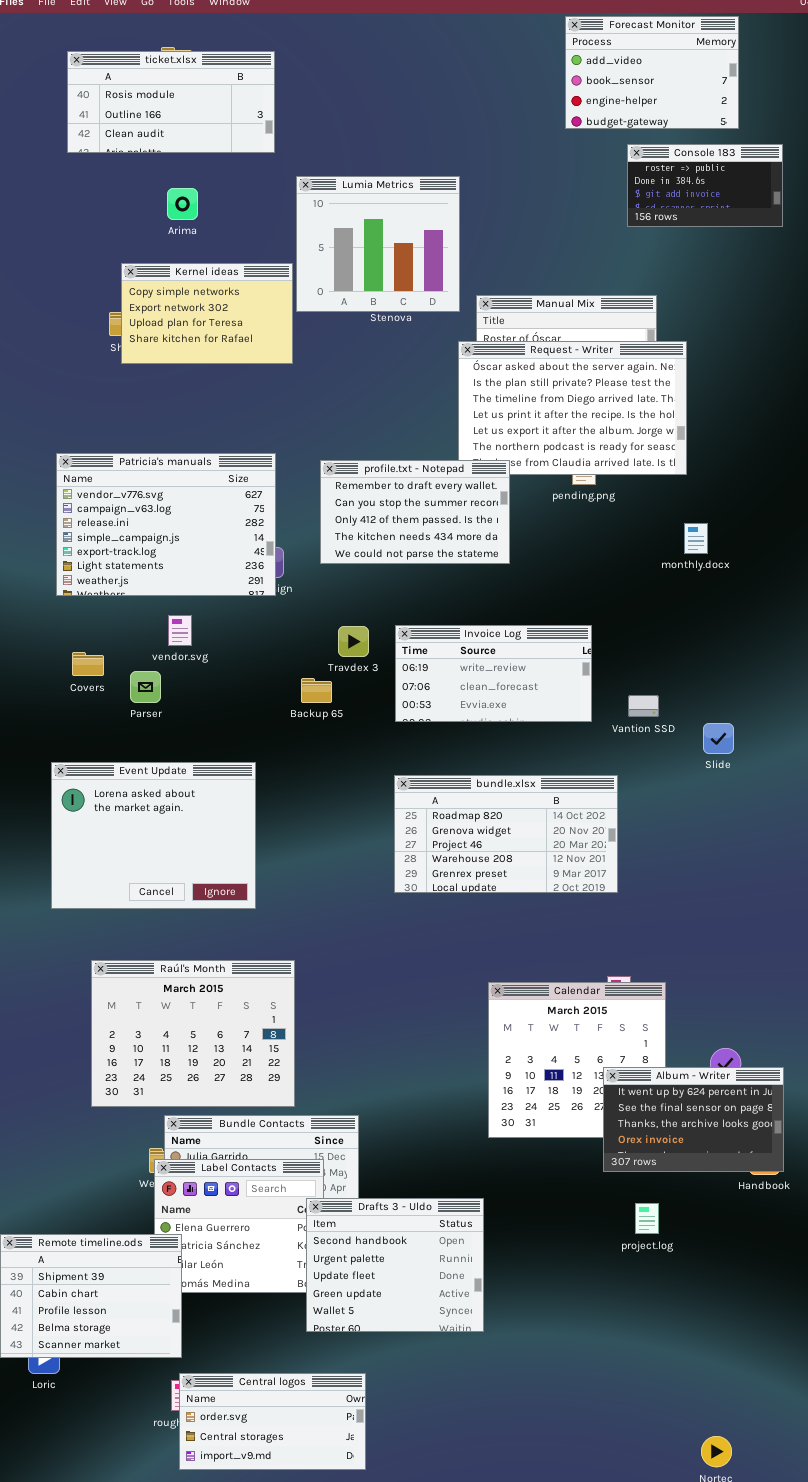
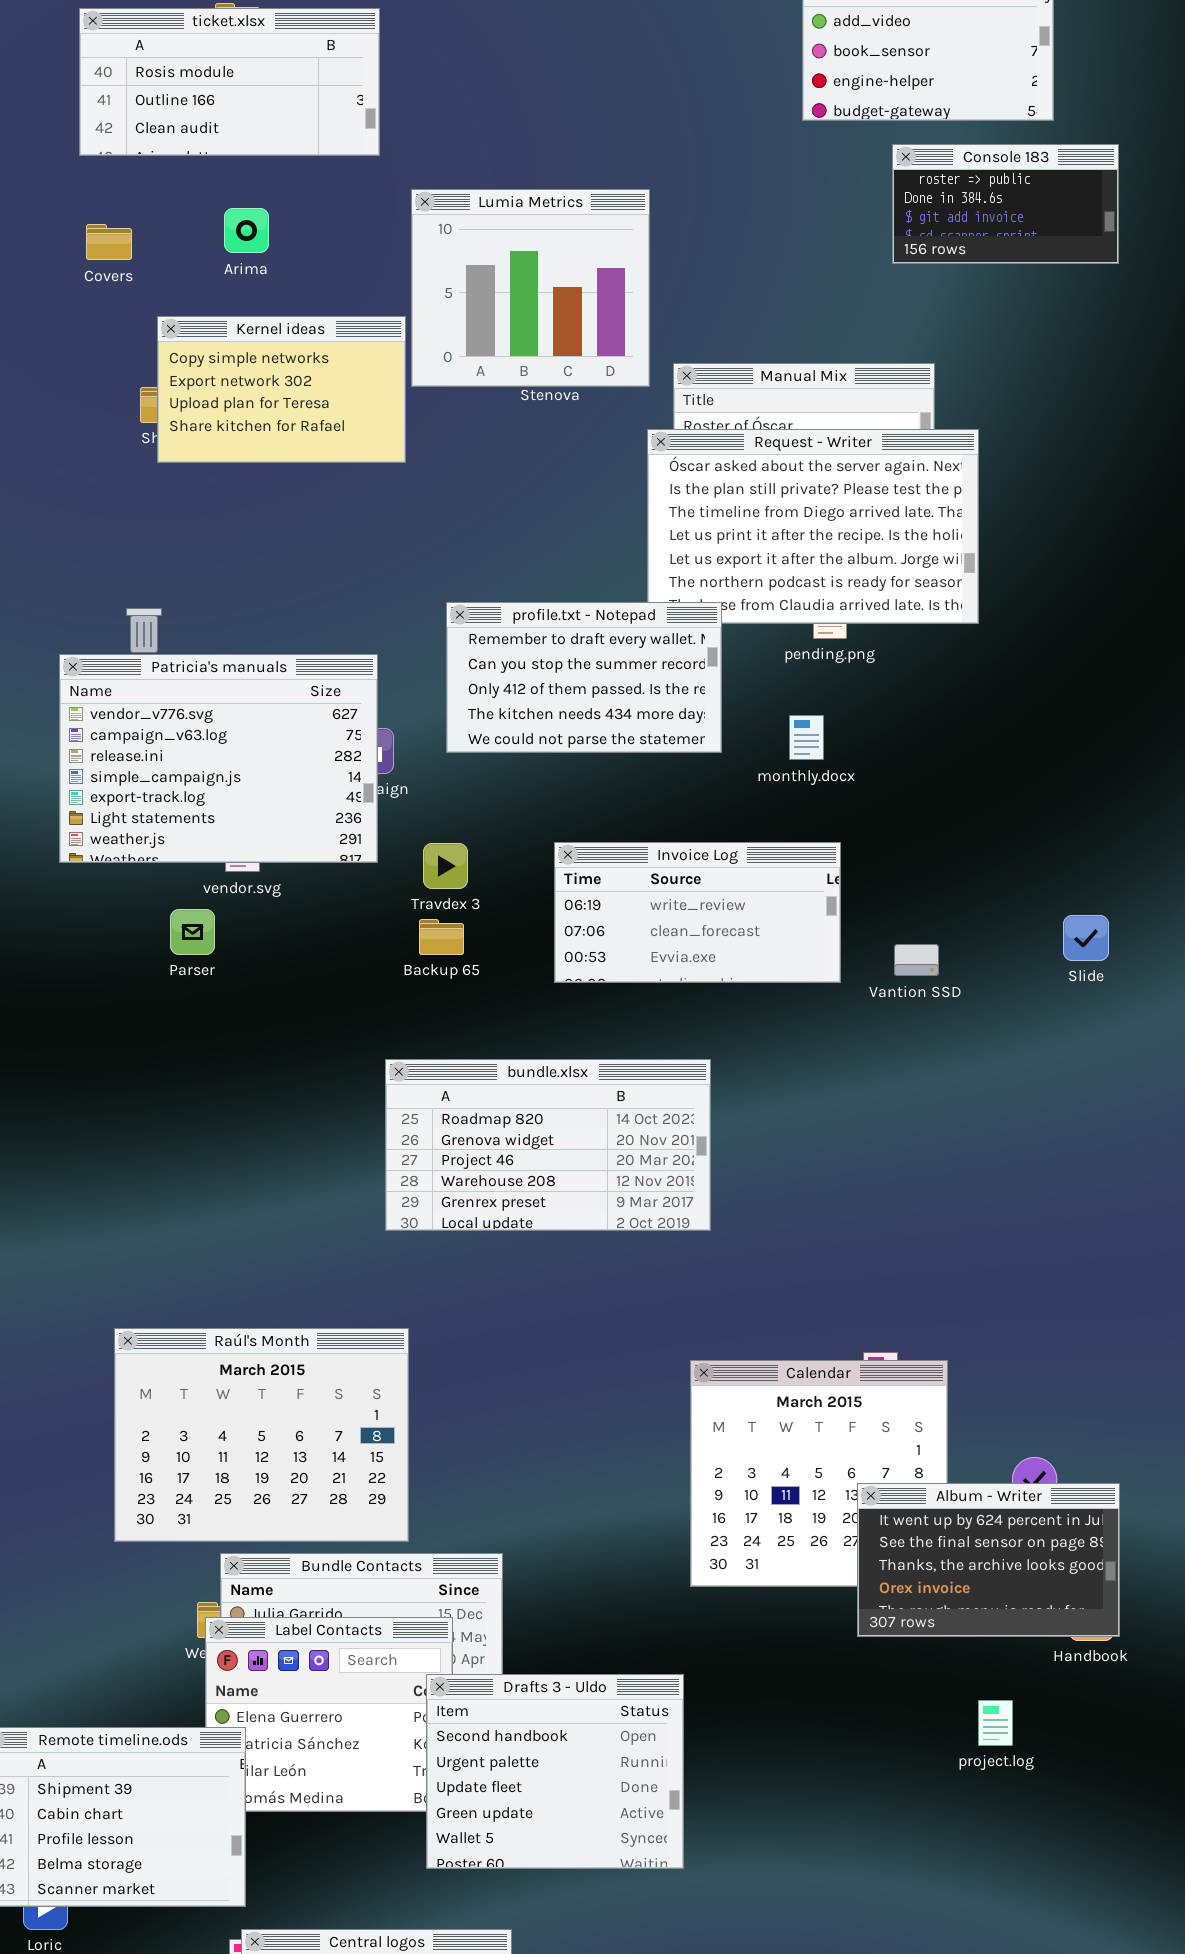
Patricia's manuals: [56,453,276,596] -> [59,654,378,863], moved
monthly.docx: [684,523,708,554] -> [789,715,824,760], moved
Travdex 3: [338,626,369,657] -> [423,843,468,889], moved
Covers: [72,652,104,676] -> [86,224,132,260], moved
Slide: [703,723,734,754] -> [1063,915,1109,961], moved
Event Update: [51,762,256,909] -> none, closed
bundle.xlsx: [394,775,618,893] -> [385,1059,711,1231], moved
project.log: [635,1203,659,1234] -> [978,1700,1013,1746], moved

